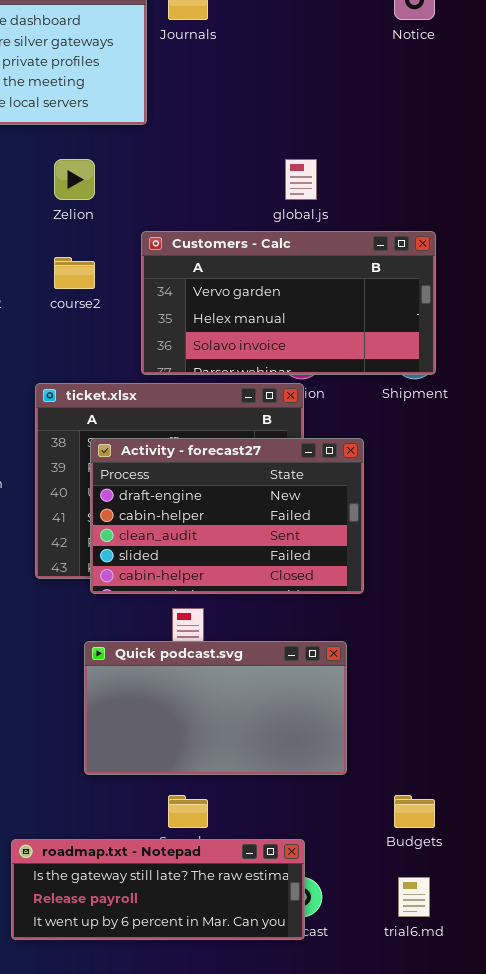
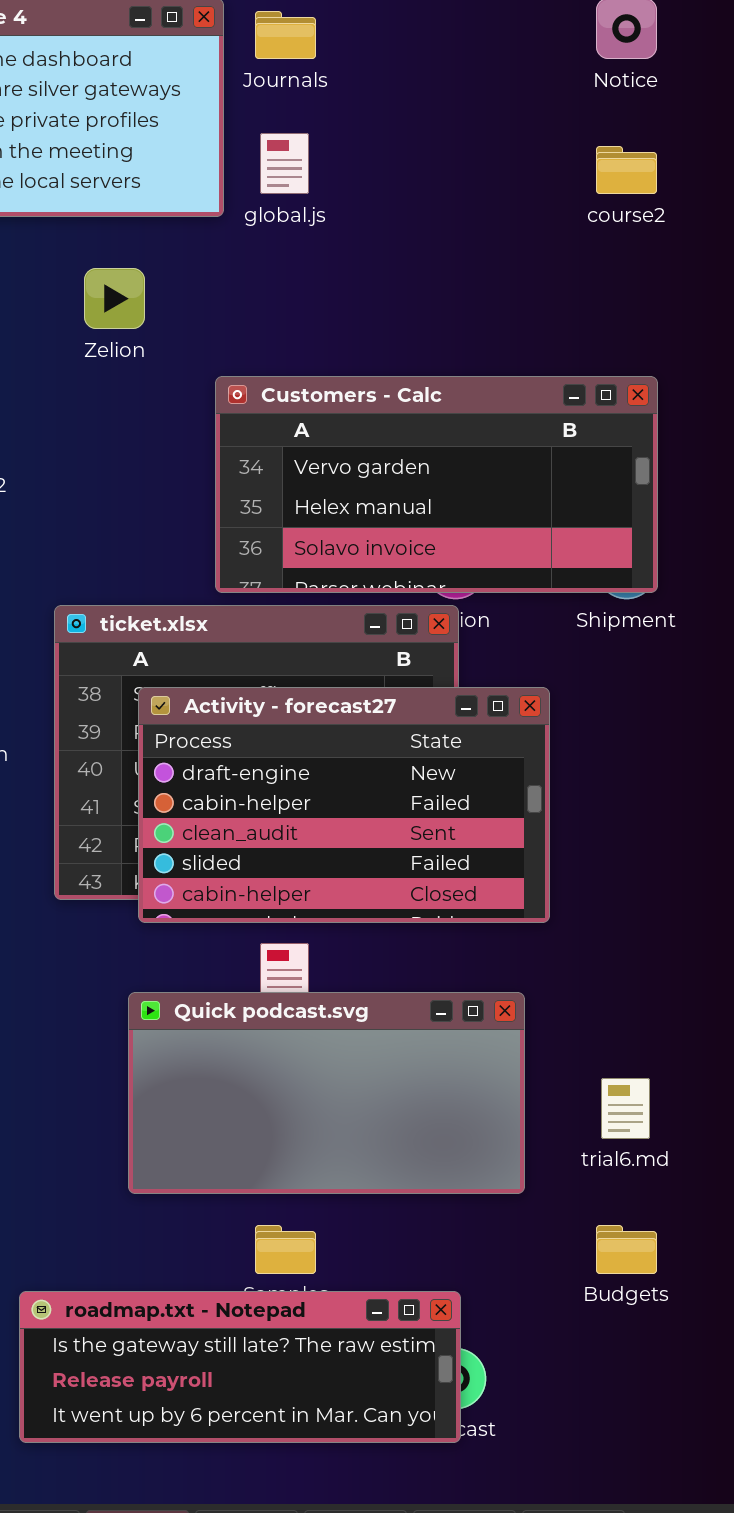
global.js: [285,159,317,200] -> [260,133,309,194], moved
course2: [54,257,95,289] -> [596,146,657,194], moved
trial6.md: [398,877,430,917] -> [601,1078,650,1139], moved

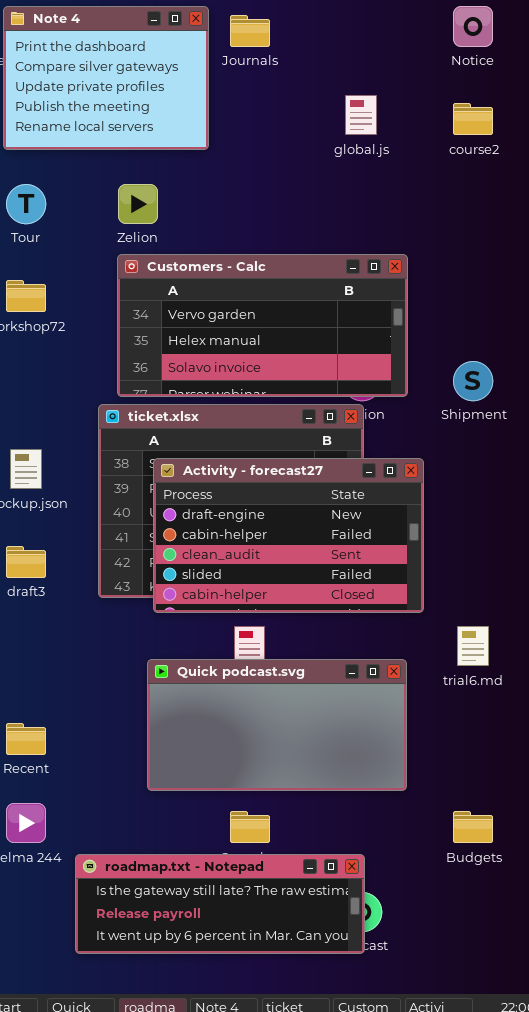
global.js: [260,133,309,194] -> [345,95,377,135], moved
Customers - Calc: [215,376,658,593] -> [117,254,408,397], moved
trial6.md: [601,1078,650,1139] -> [457,626,489,666], moved

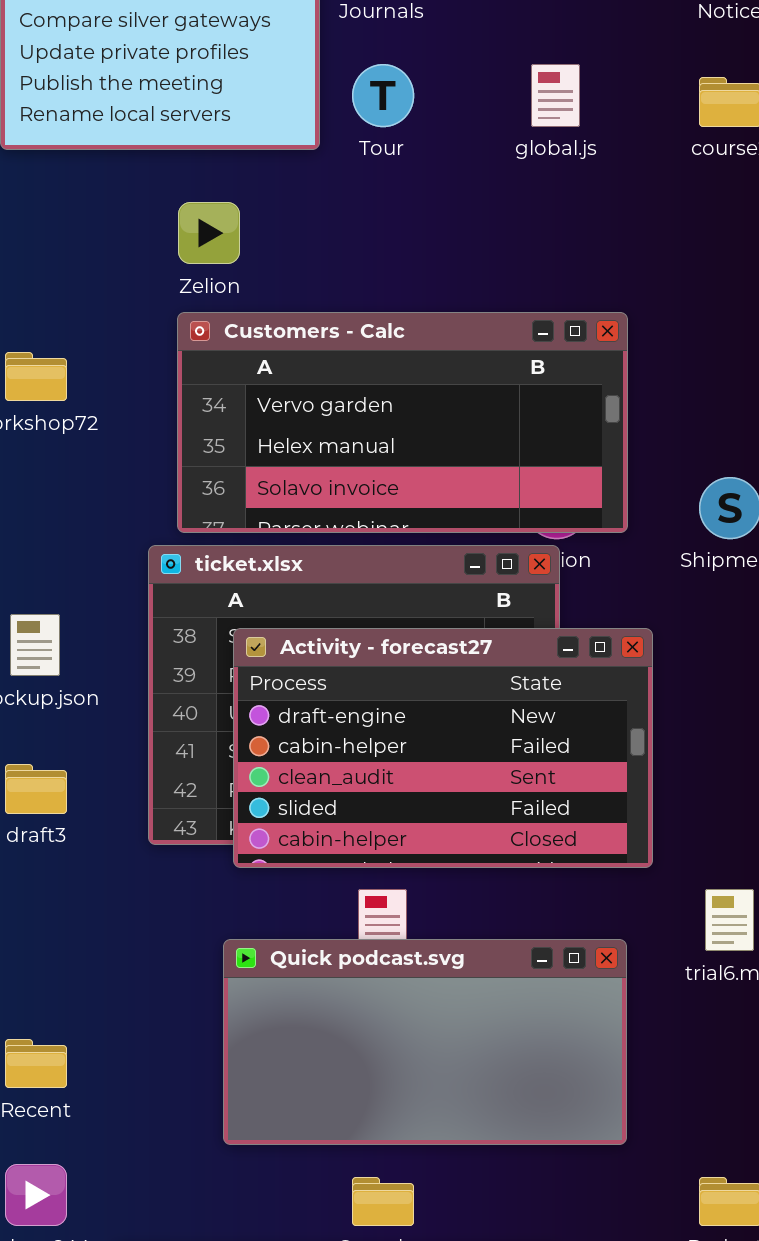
Tour: [6,184,46,224] -> [352,64,414,127], moved

